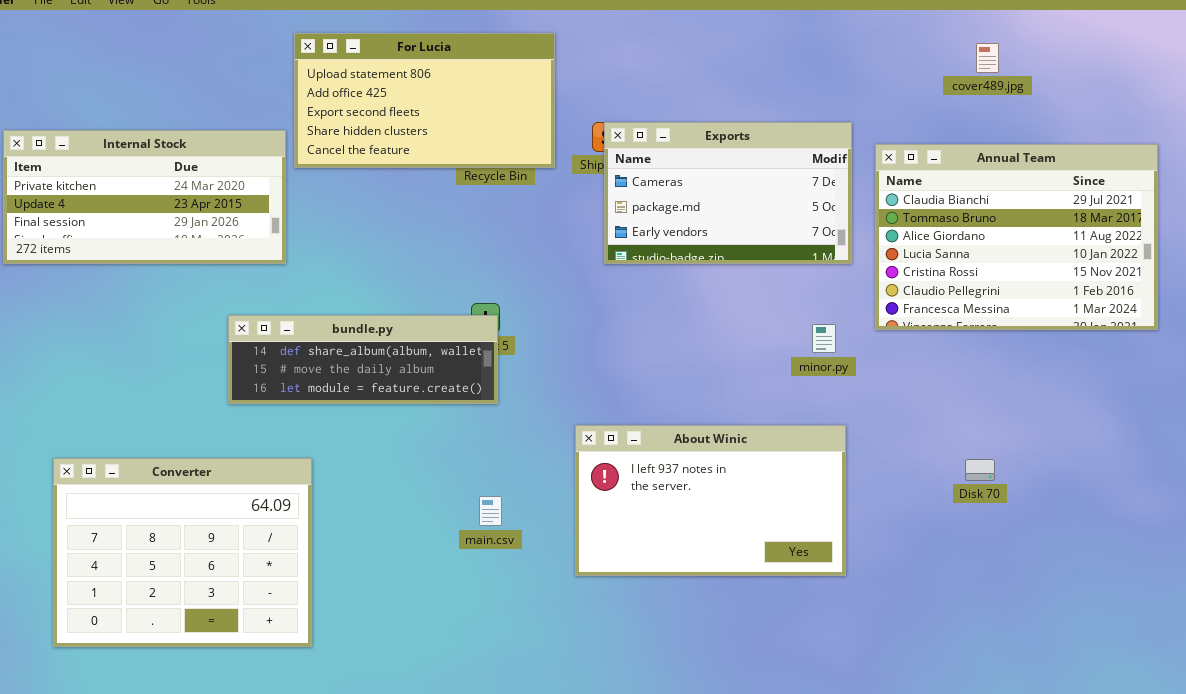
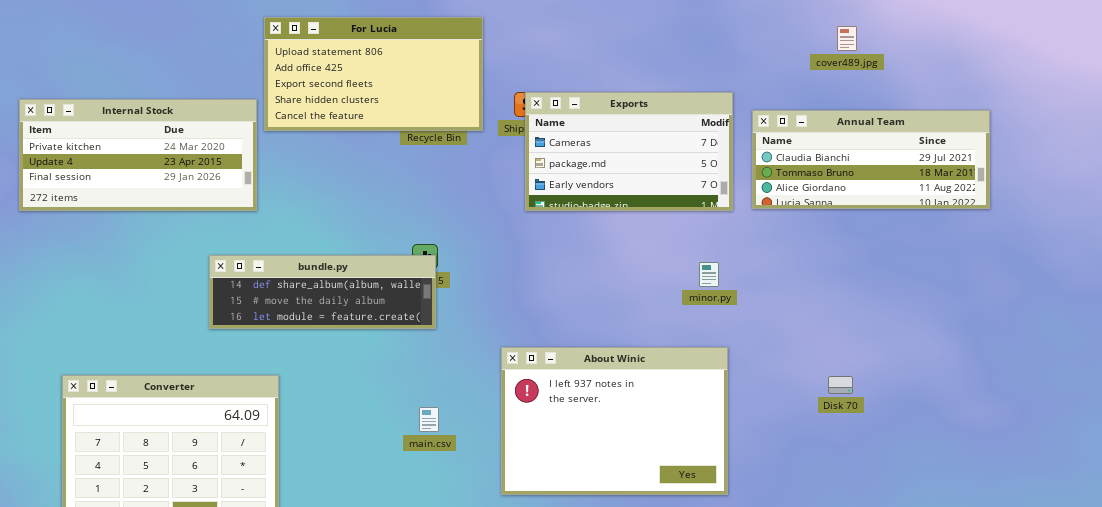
Annual Team: [875,144,1158,330] -> [752,110,990,209], resized
About Winic: [575,425,846,576] -> [501,347,728,495], resized

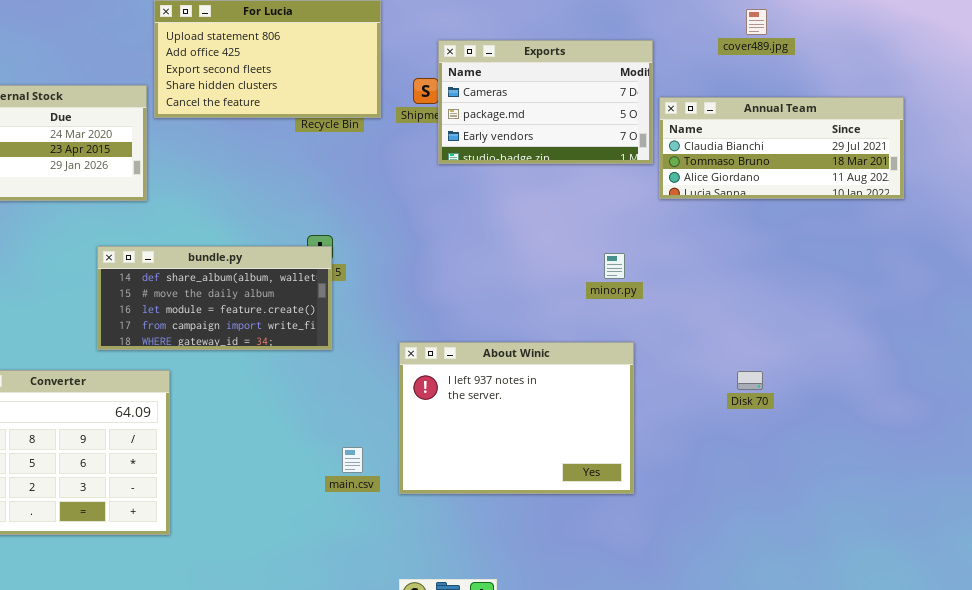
Exports: [525,92,733,211] -> [438,40,653,164], moved
bundle.py: [209,255,436,329] -> [97,246,332,350], resized
main.csv: [419,407,439,432] -> [342,447,363,473], moved

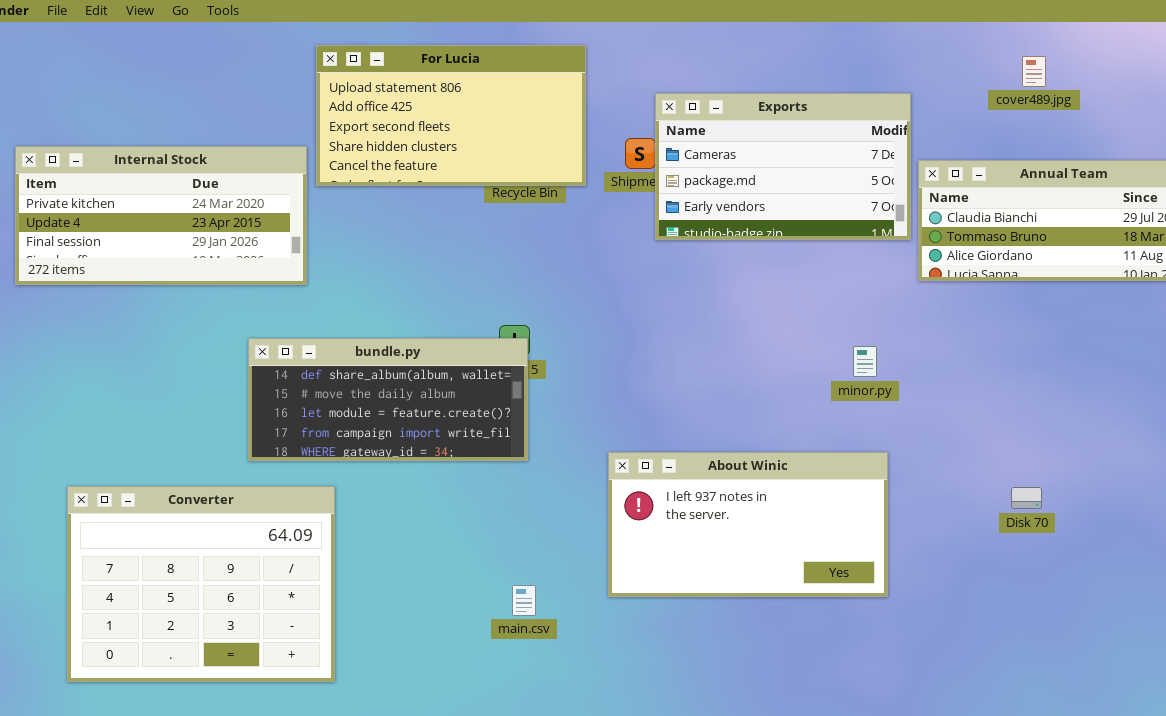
About Winic: [399,342,634,494] -> [608,452,888,597], resized
main.csv: [342,447,363,473] -> [512,585,536,616], moved

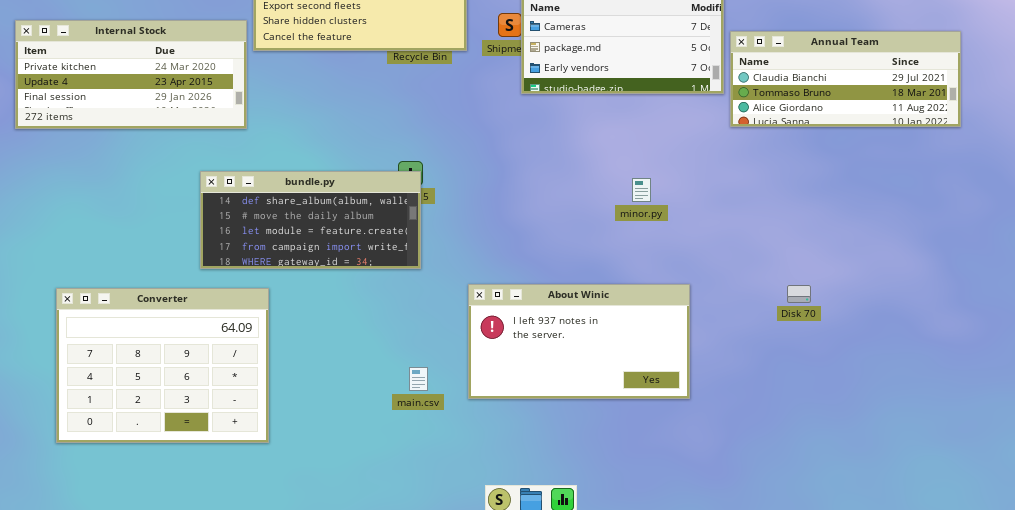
minor.py: [853,346,877,377] -> [632,178,651,202], moved
About Winic: [608,452,888,597] -> [468,284,690,399], moved
Disk 70: [1011,487,1042,509] -> [787,285,811,303], moved

